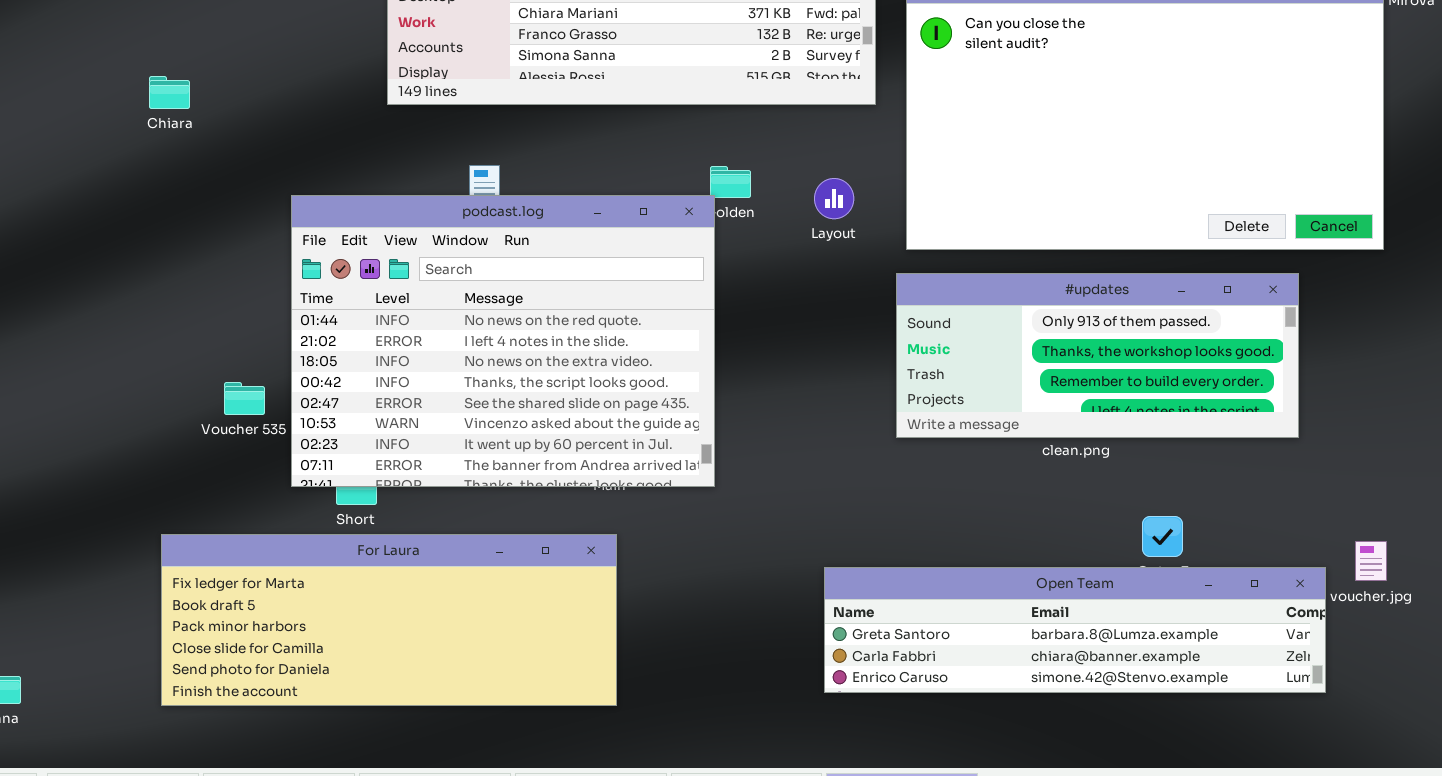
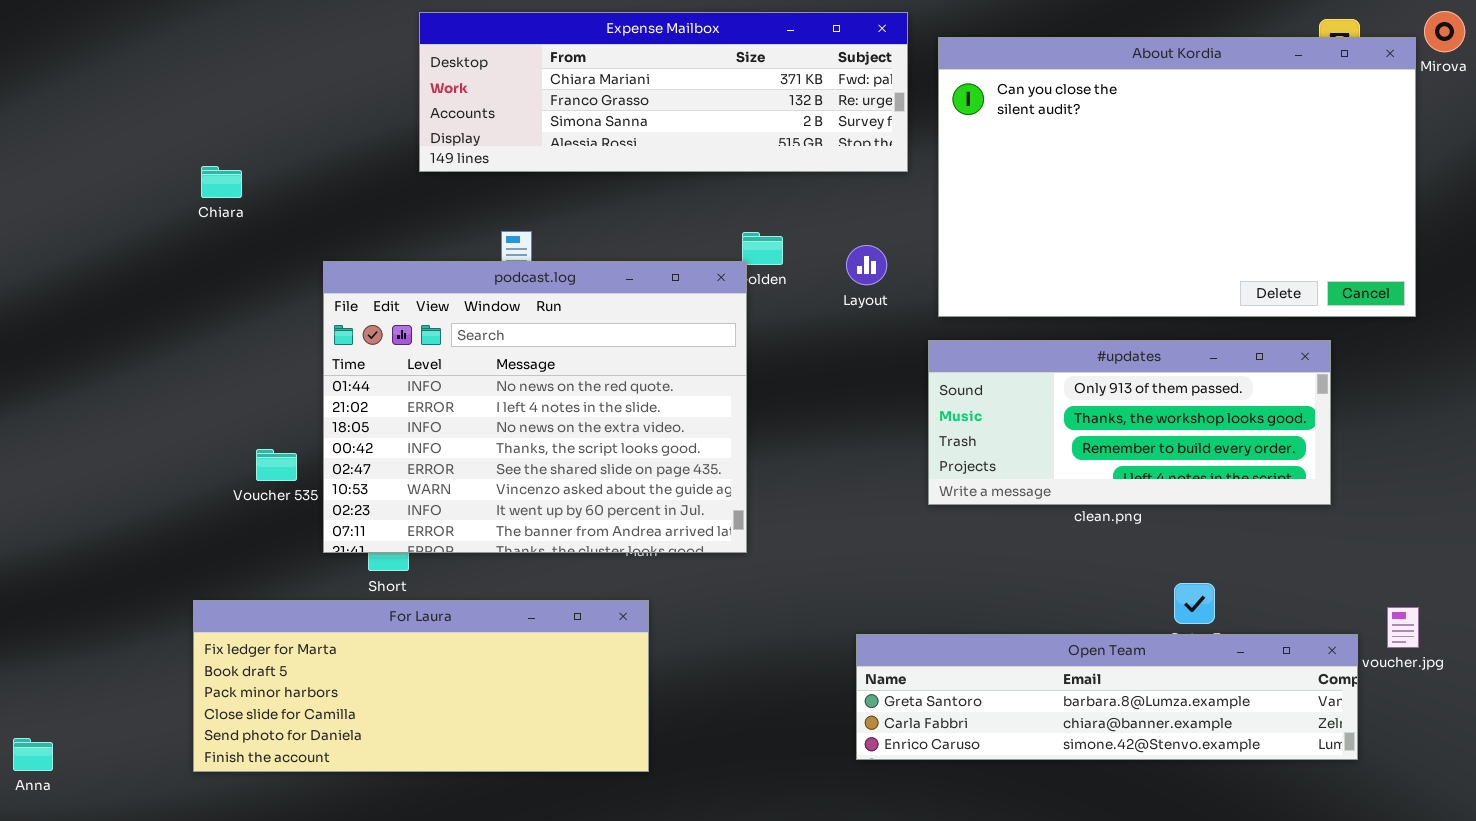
Chiara: [149,76,190,109] -> [201,166,242,198], moved

